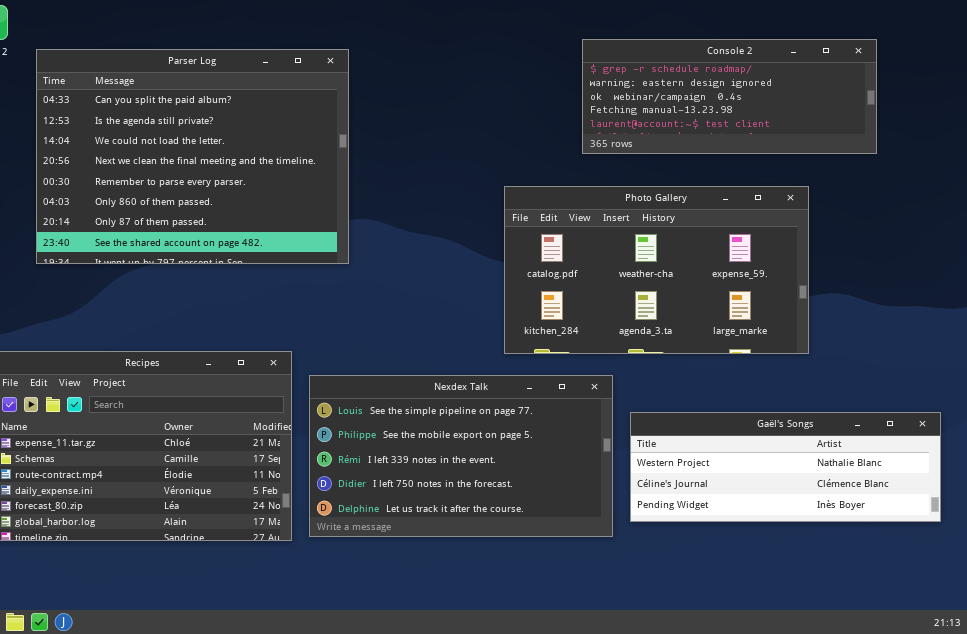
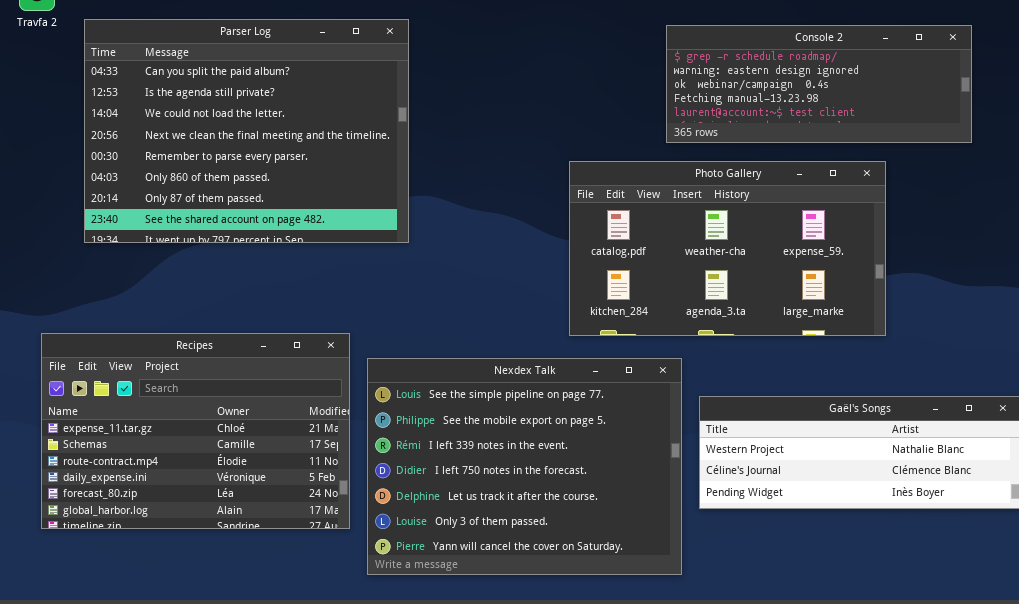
Console 2: [582,39,877,154] -> [666,25,972,143], moved
Nexdex Talk: [309,375,613,537] -> [367,358,682,575], resized

